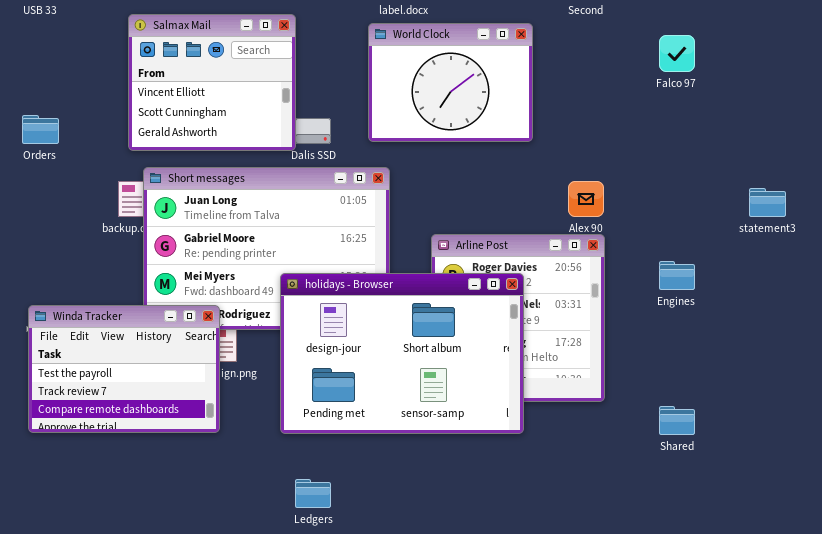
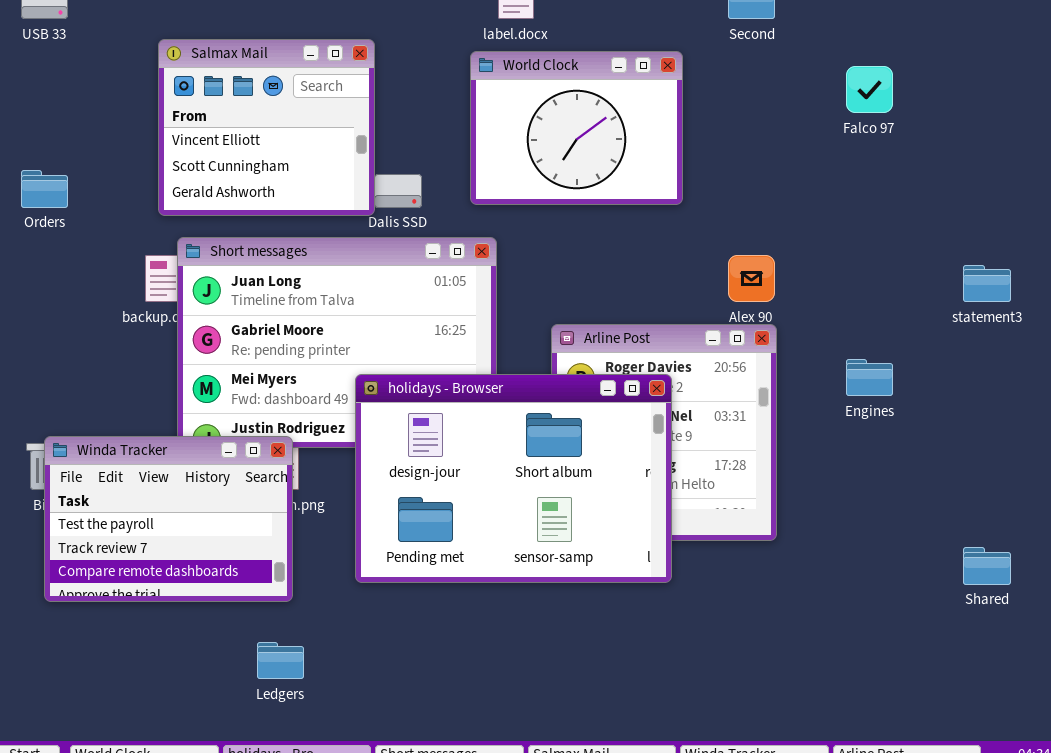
Winda Tracker: [28,305,220,433] -> [44,436,293,602], moved
Shared: [659,406,695,435] -> [963,547,1011,585], moved
Ledgers: [295,479,331,508] -> [257,642,304,679], moved

